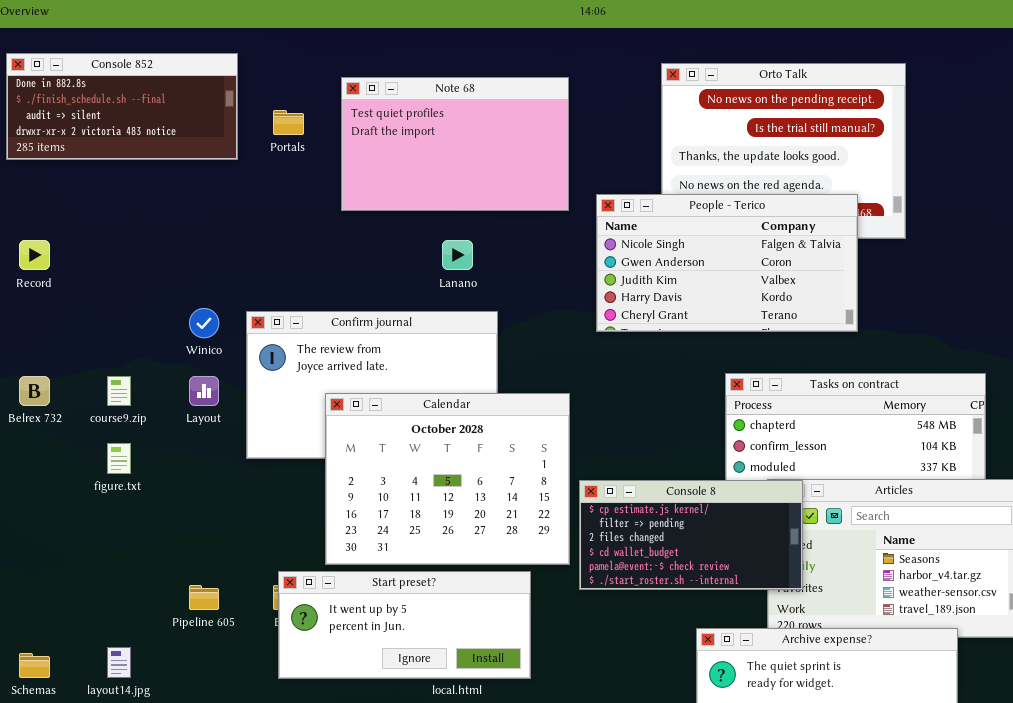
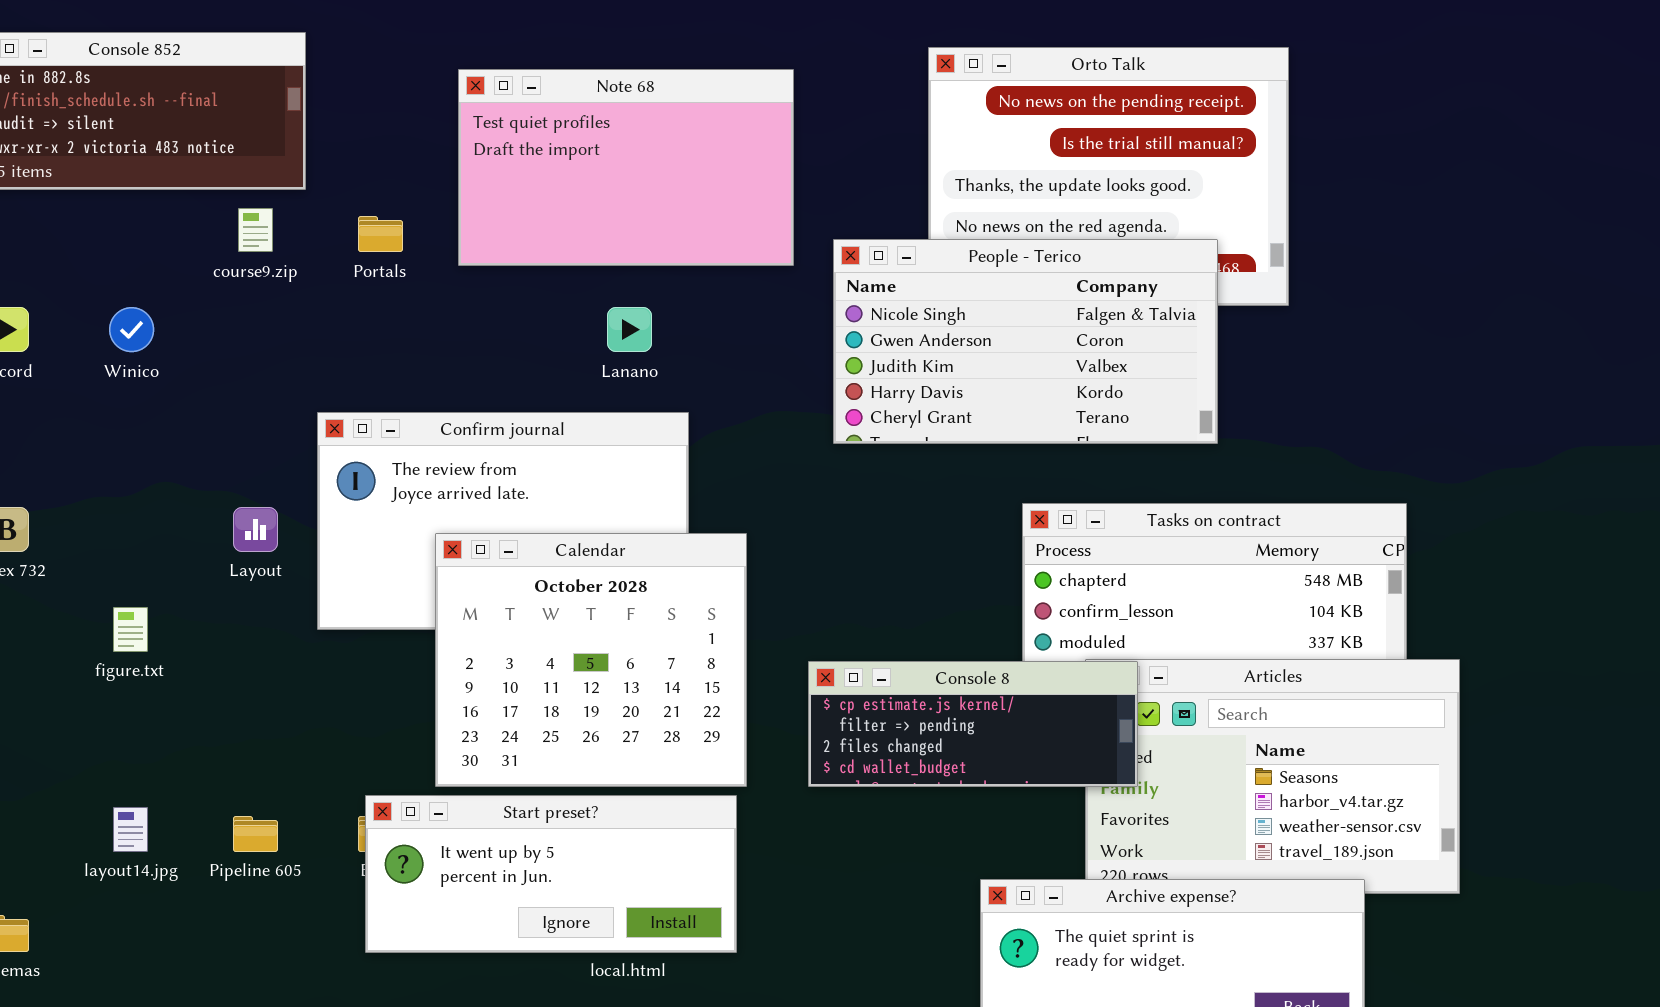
Portals: [273,110,304,135] -> [358,216,403,252], moved
Winico: [189,308,219,338] -> [109,307,154,352], moved
course9.zip: [107,376,131,406] -> [238,208,273,252], moved
Calendar: [325,393,570,565] -> [435,533,747,787], resized
Console 8: [579,480,803,590] -> [808,661,1138,787], resized
layout14.jpg: [107,647,131,678] -> [113,807,148,852], moved

